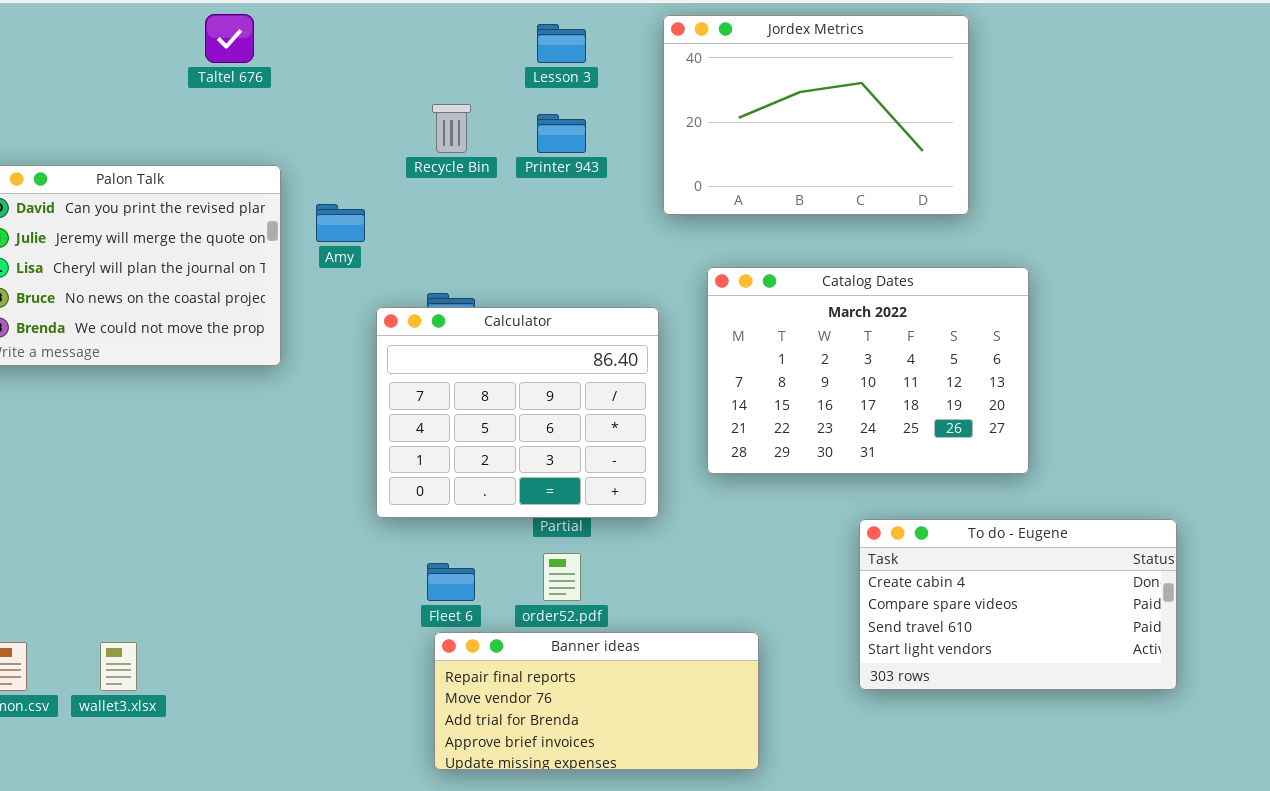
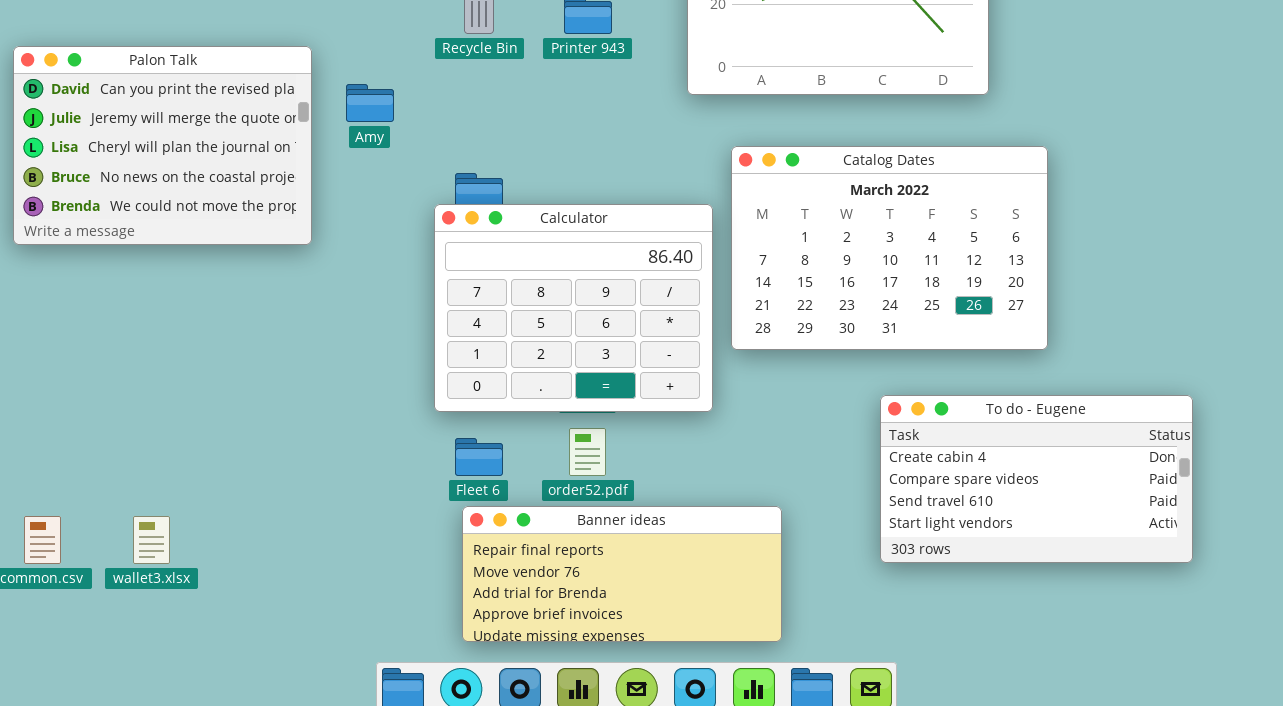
Calculator: [376,307,659,518] -> [434,204,713,412], moved

